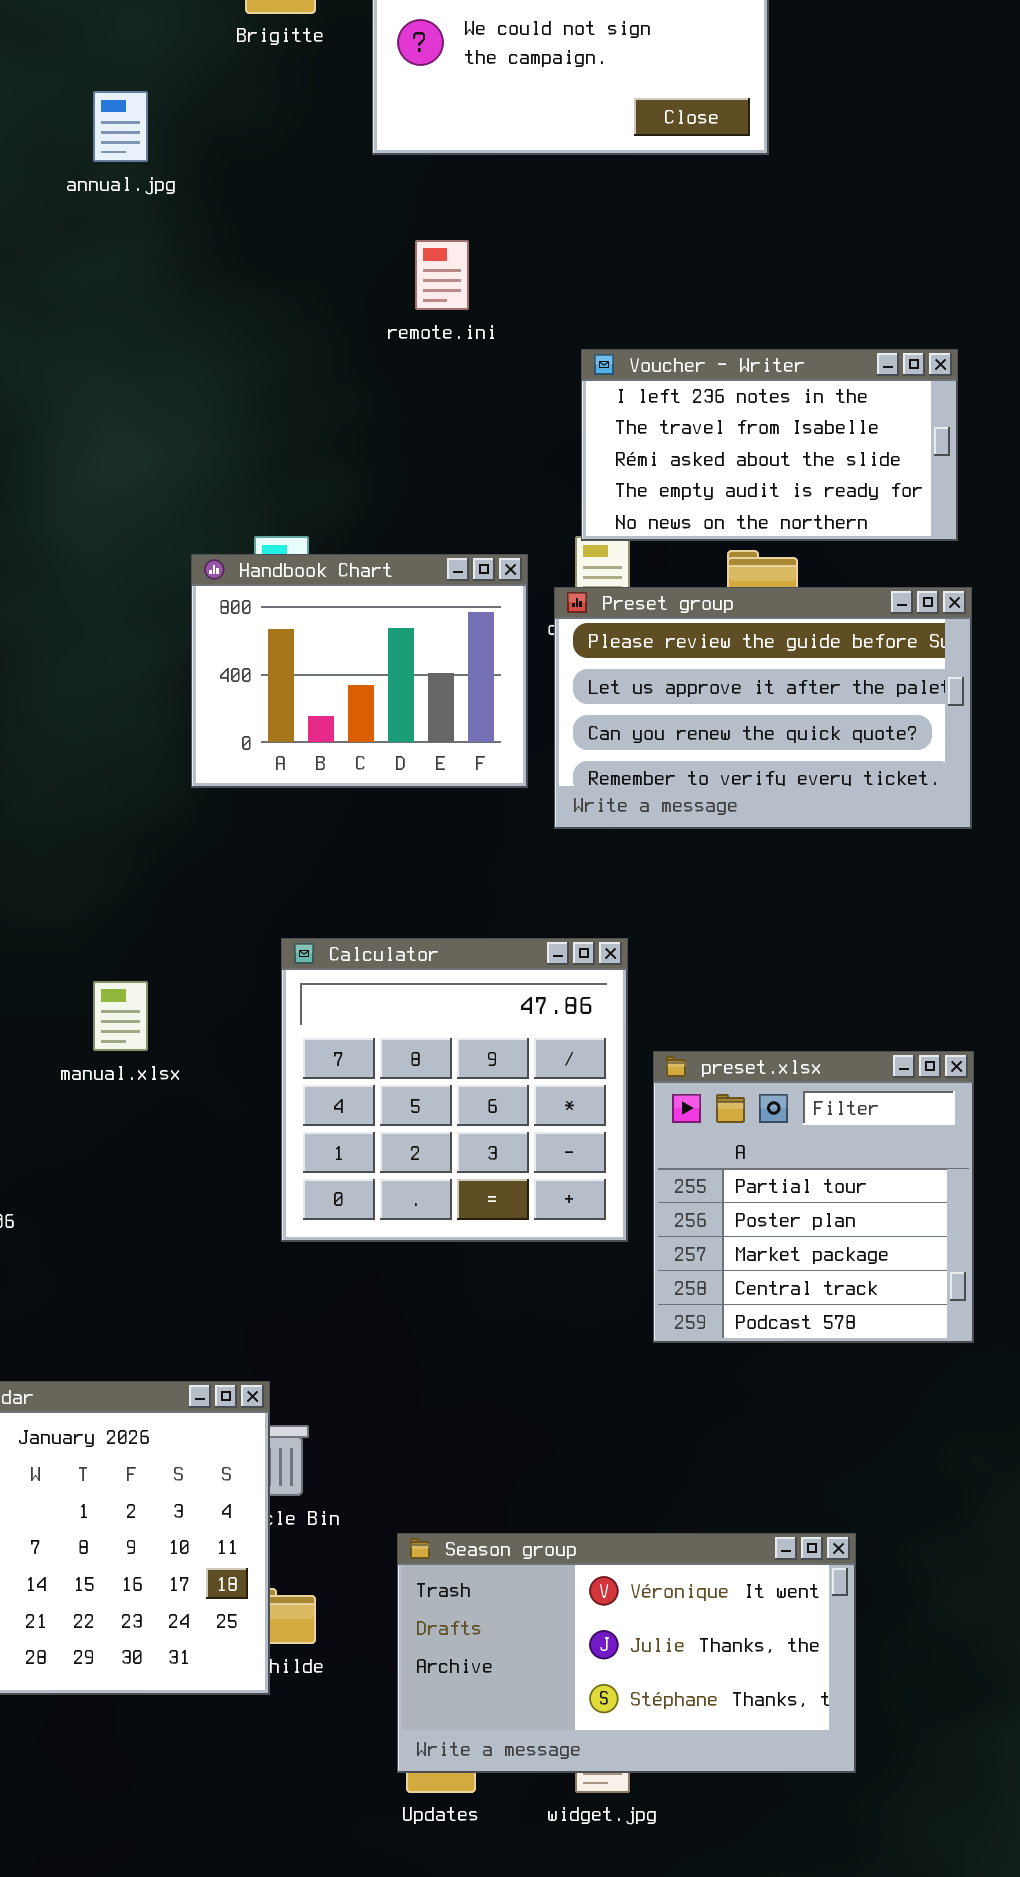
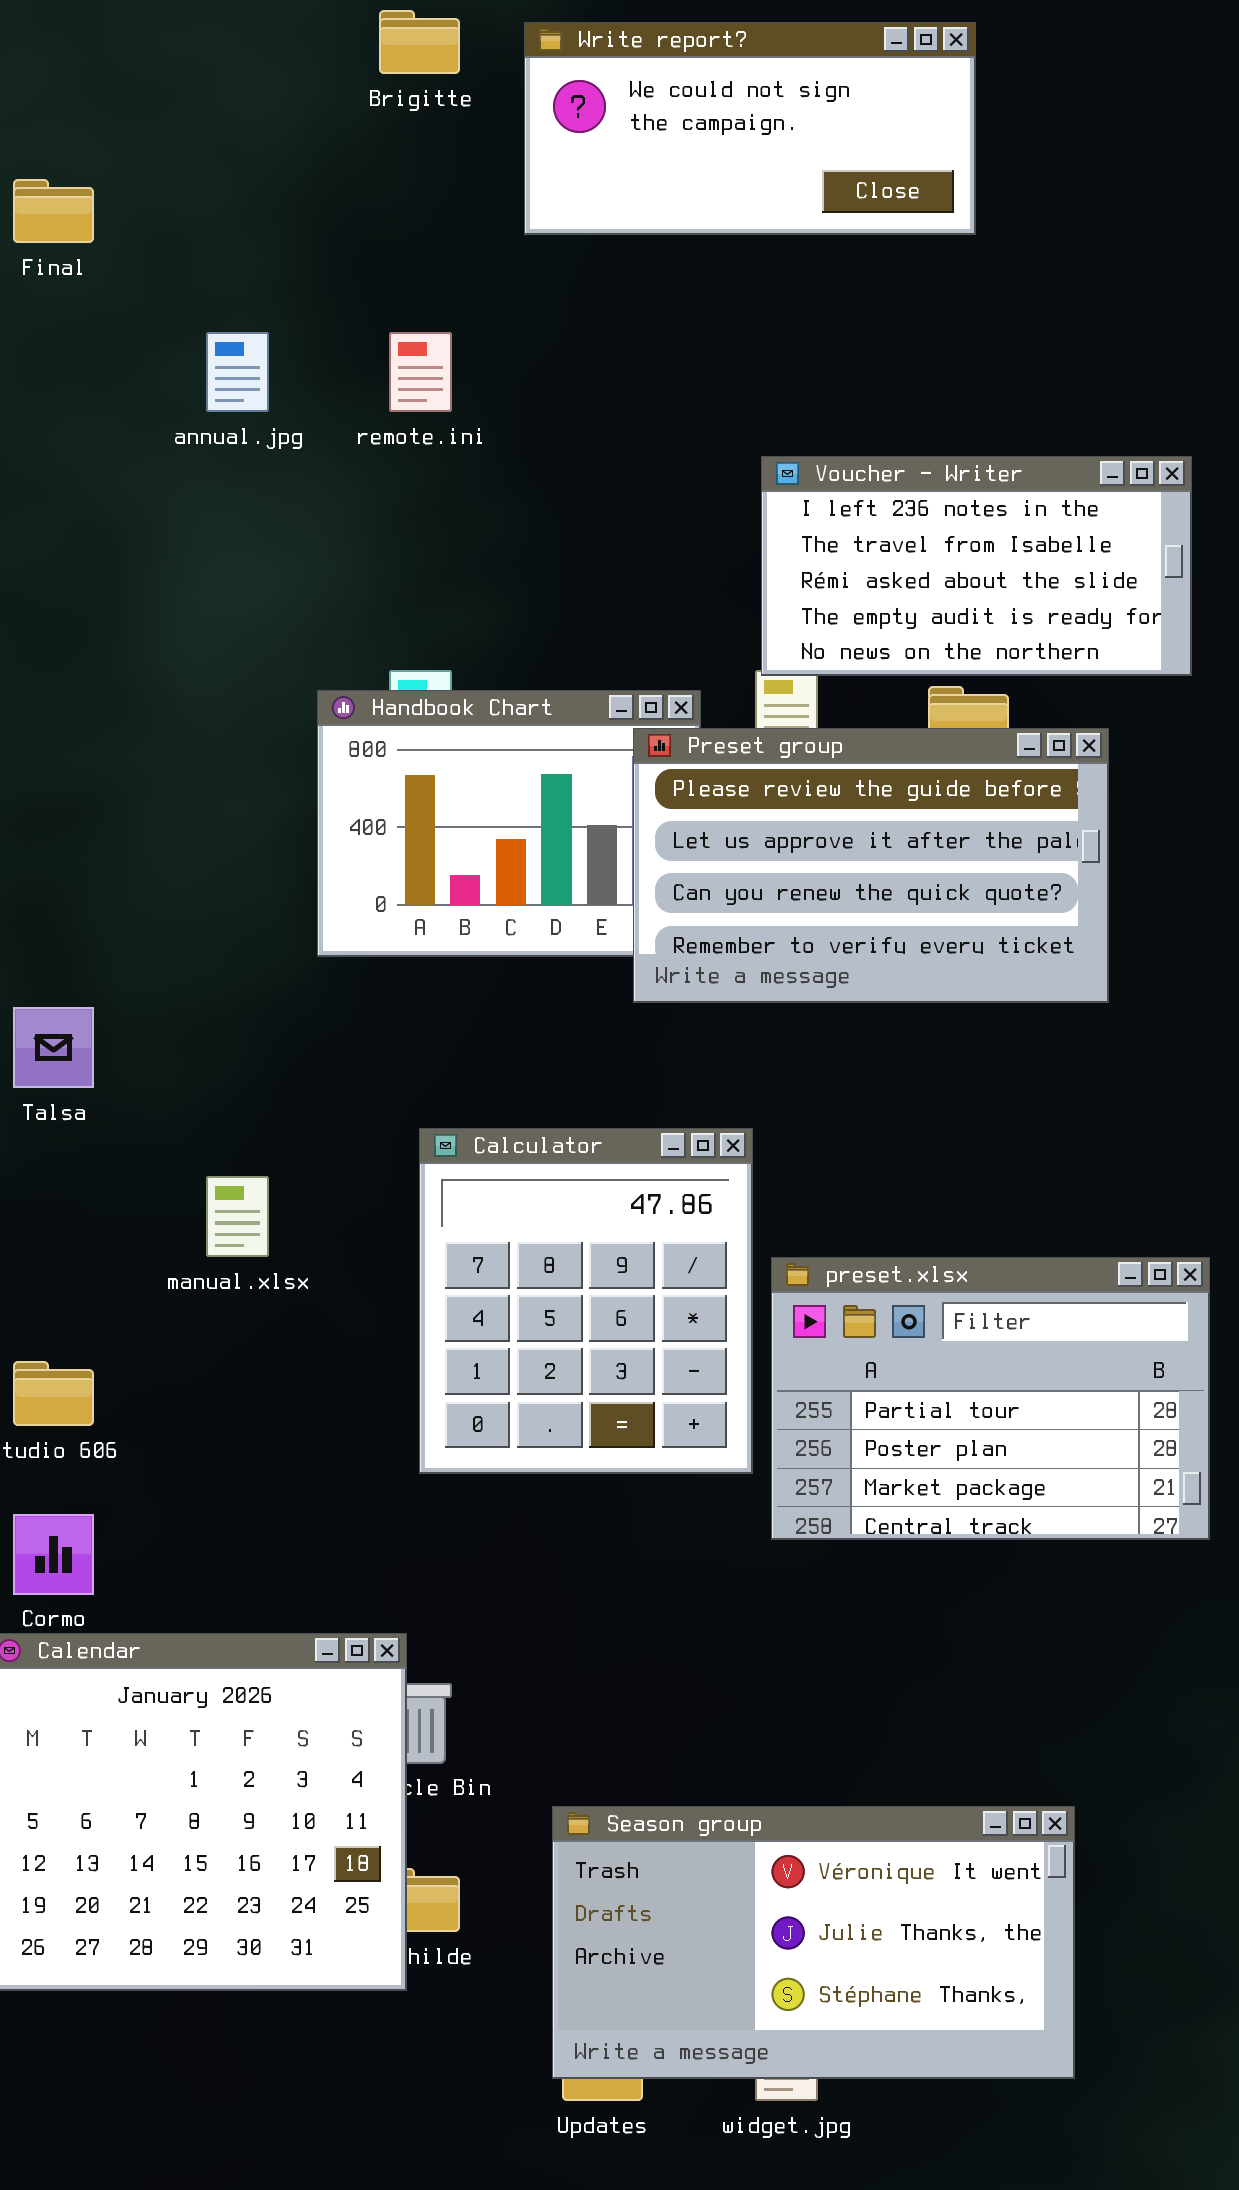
annual.jpg: [93,91,148,162] -> [206,332,269,412], moved
remote.ini: [415,240,469,310] -> [389,332,452,412], moved
Preset group: [554,587,972,829] -> [633,728,1109,1003], moved
Calculator: [281,938,628,1242] -> [419,1128,753,1474], resized
preset.xlsx: [653,1051,974,1343] -> [771,1257,1210,1540], resized

